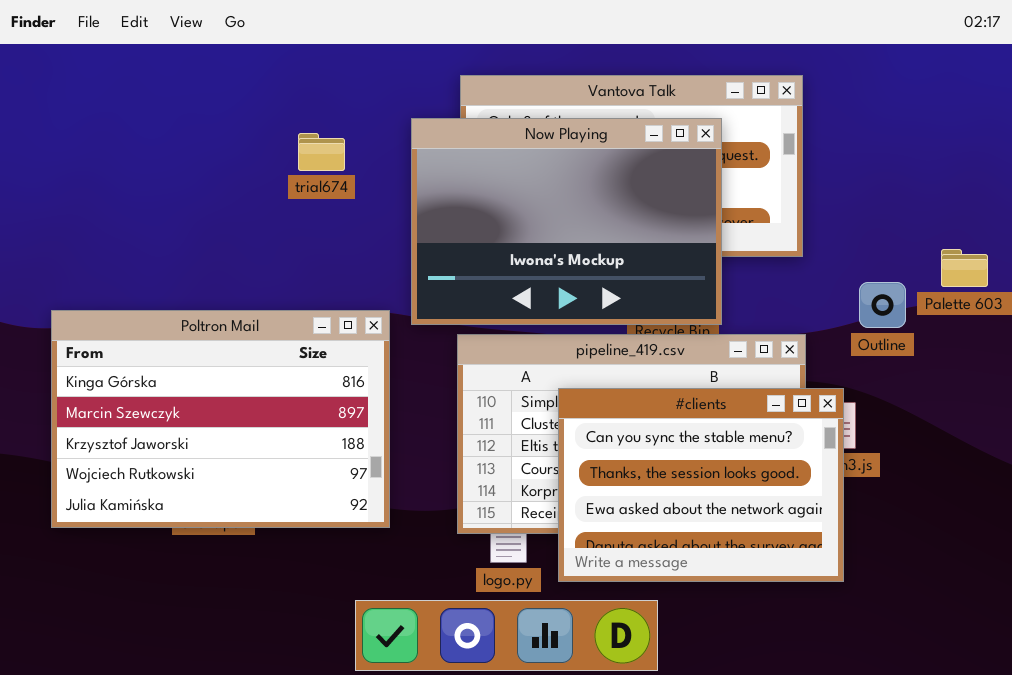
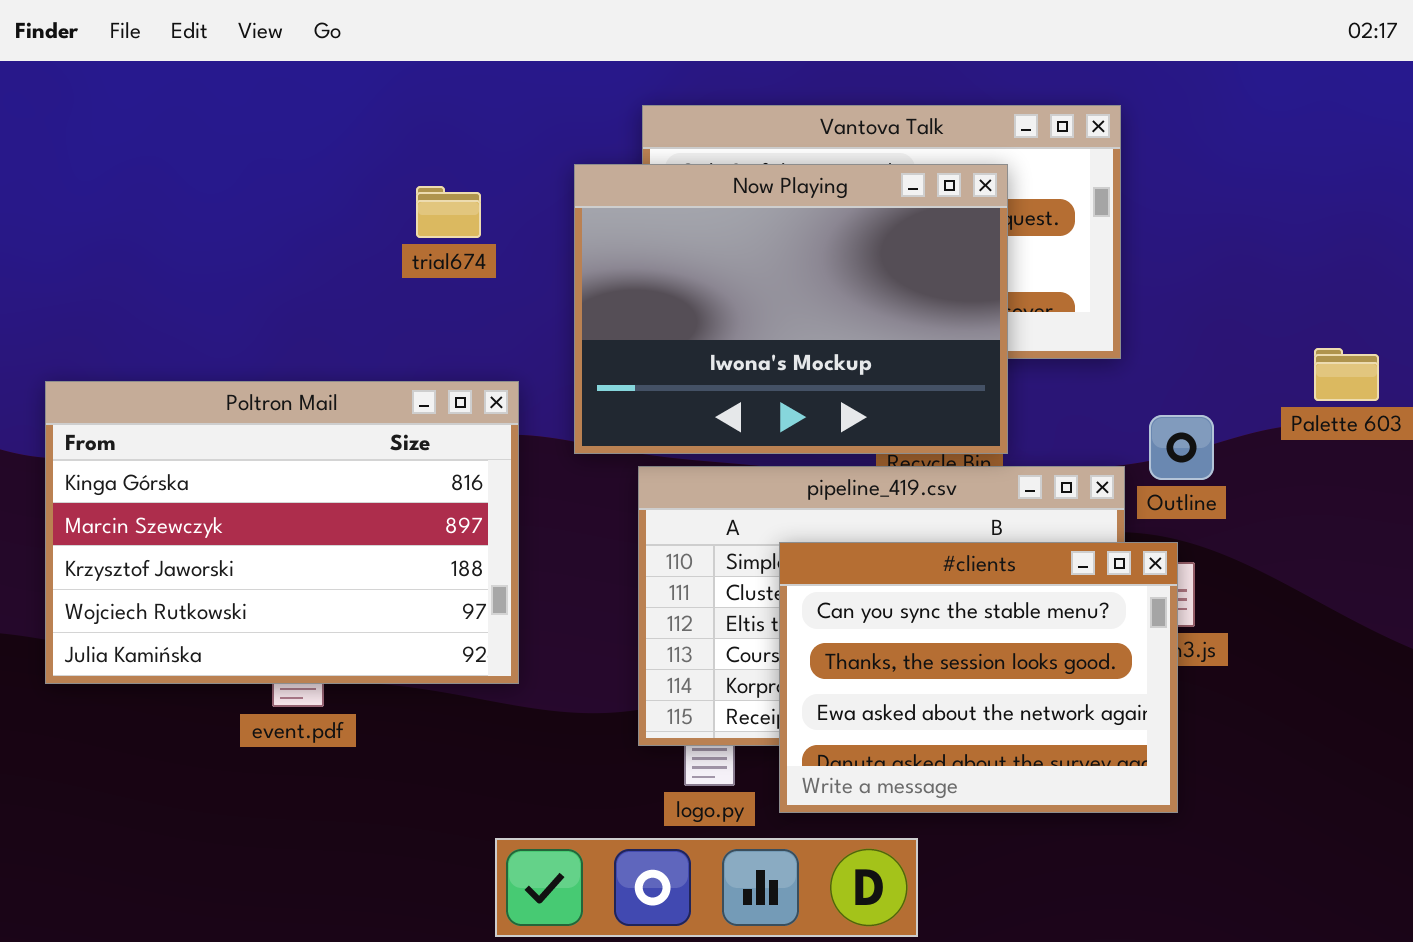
Outline: [859,282,906,328] -> [1149,415,1214,480], moved
Poltron Mail: [51,310,390,528] -> [45,381,519,684], moved

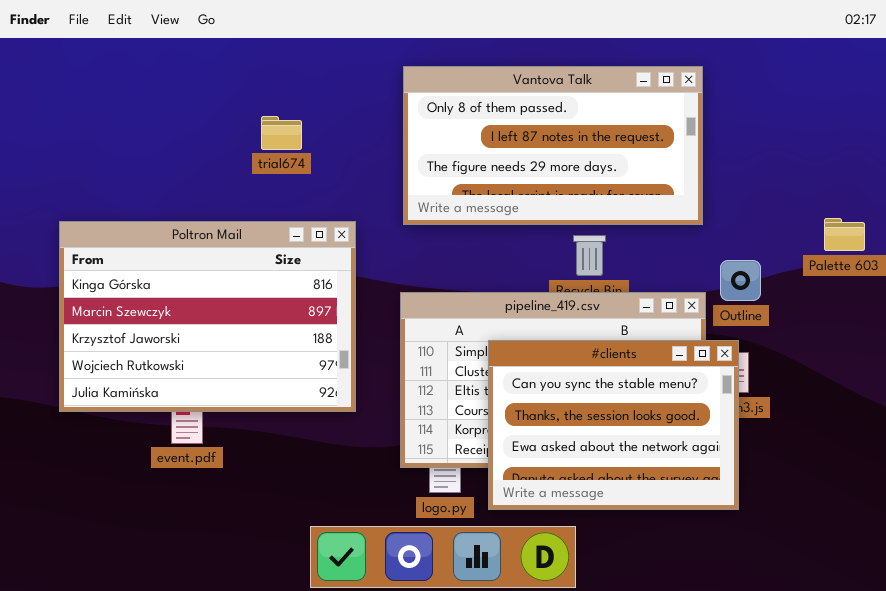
Now Playing: [574,164,1008,454] -> none, closed
Poltron Mail: [45,381,519,684] -> [59,221,356,412], moved

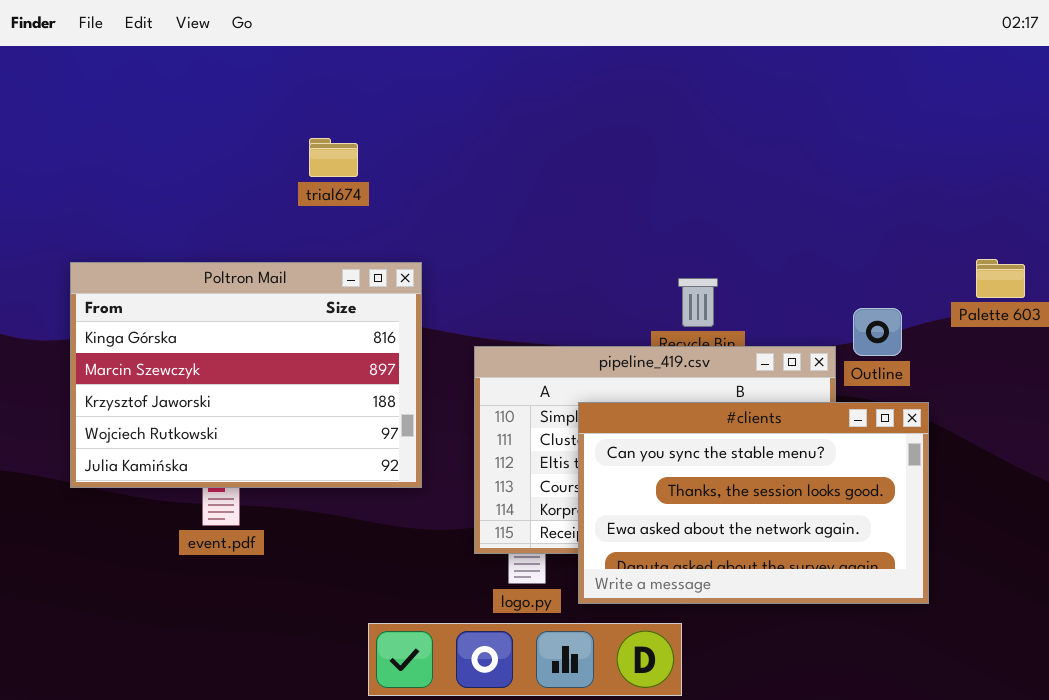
Vantova Talk: [403,66,703,225] -> none, closed
#clients: [488,340,739,510] -> [578,402,929,604], resized

